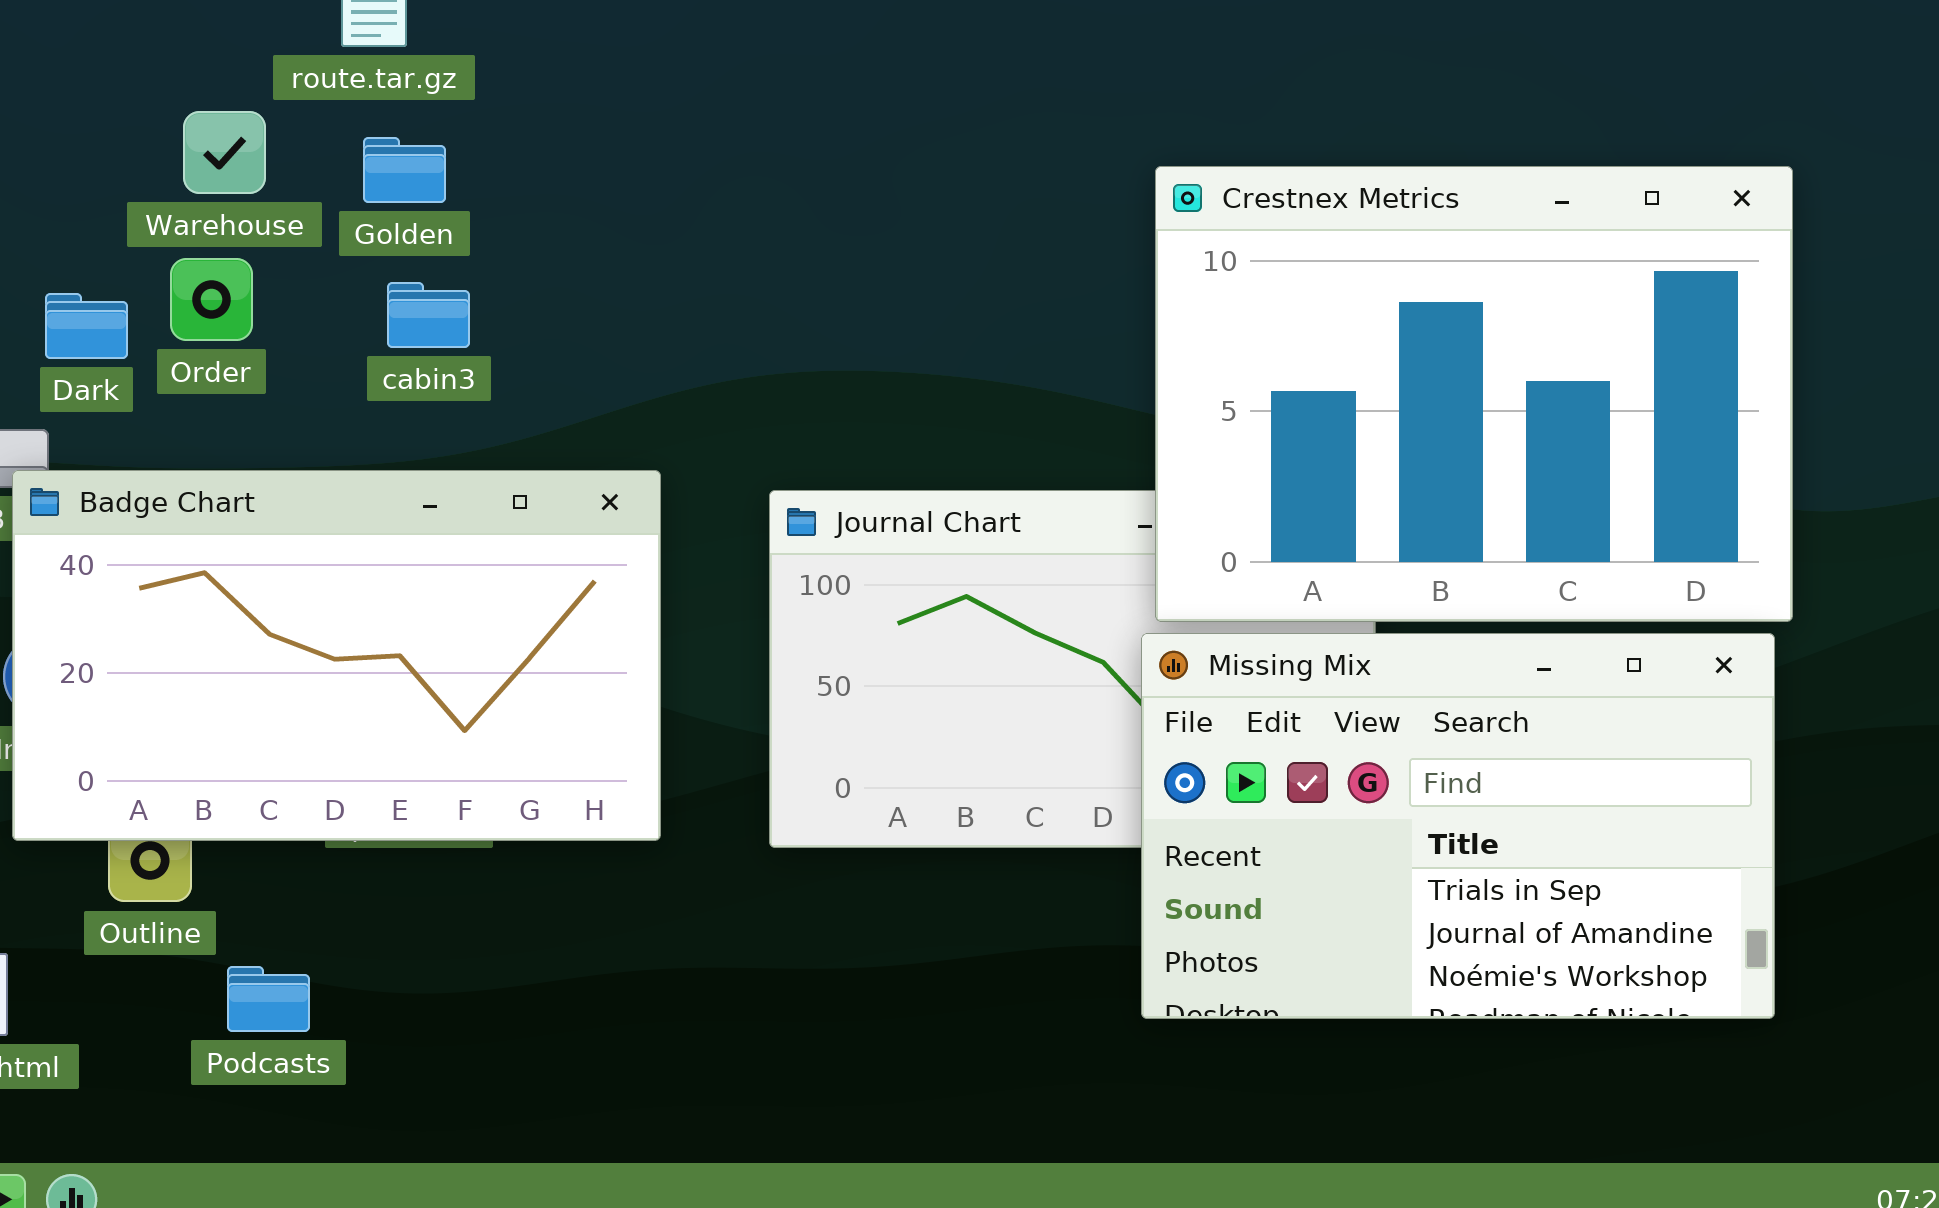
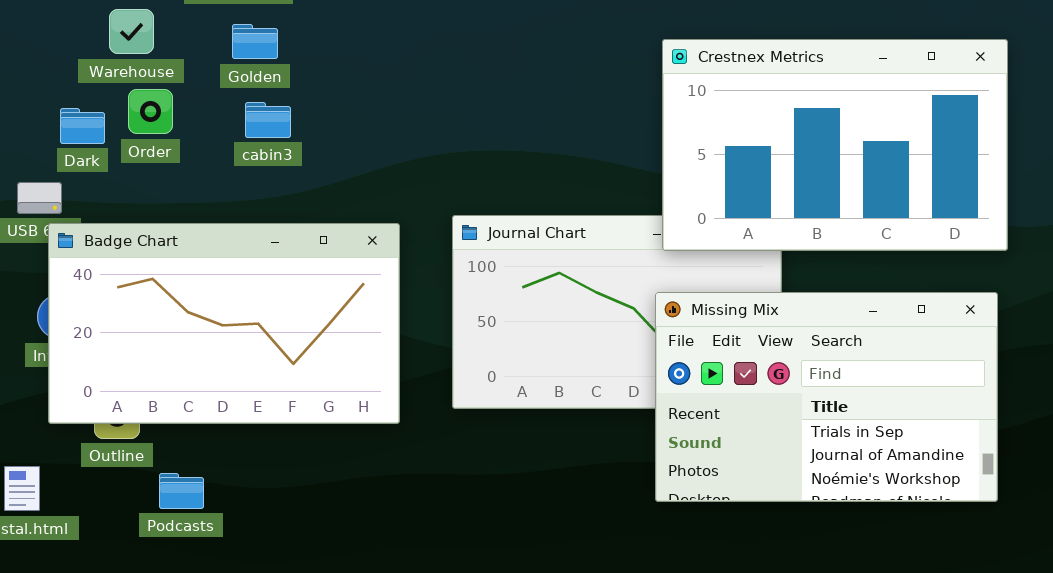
Warehouse: [183,111,266,194] -> [109,9,154,54], moved
Crestnex Metrics: [1155,166,1793,622] -> [662,39,1008,251], resized
Badge Chart: [12,470,661,841] -> [48,223,400,424], moved

